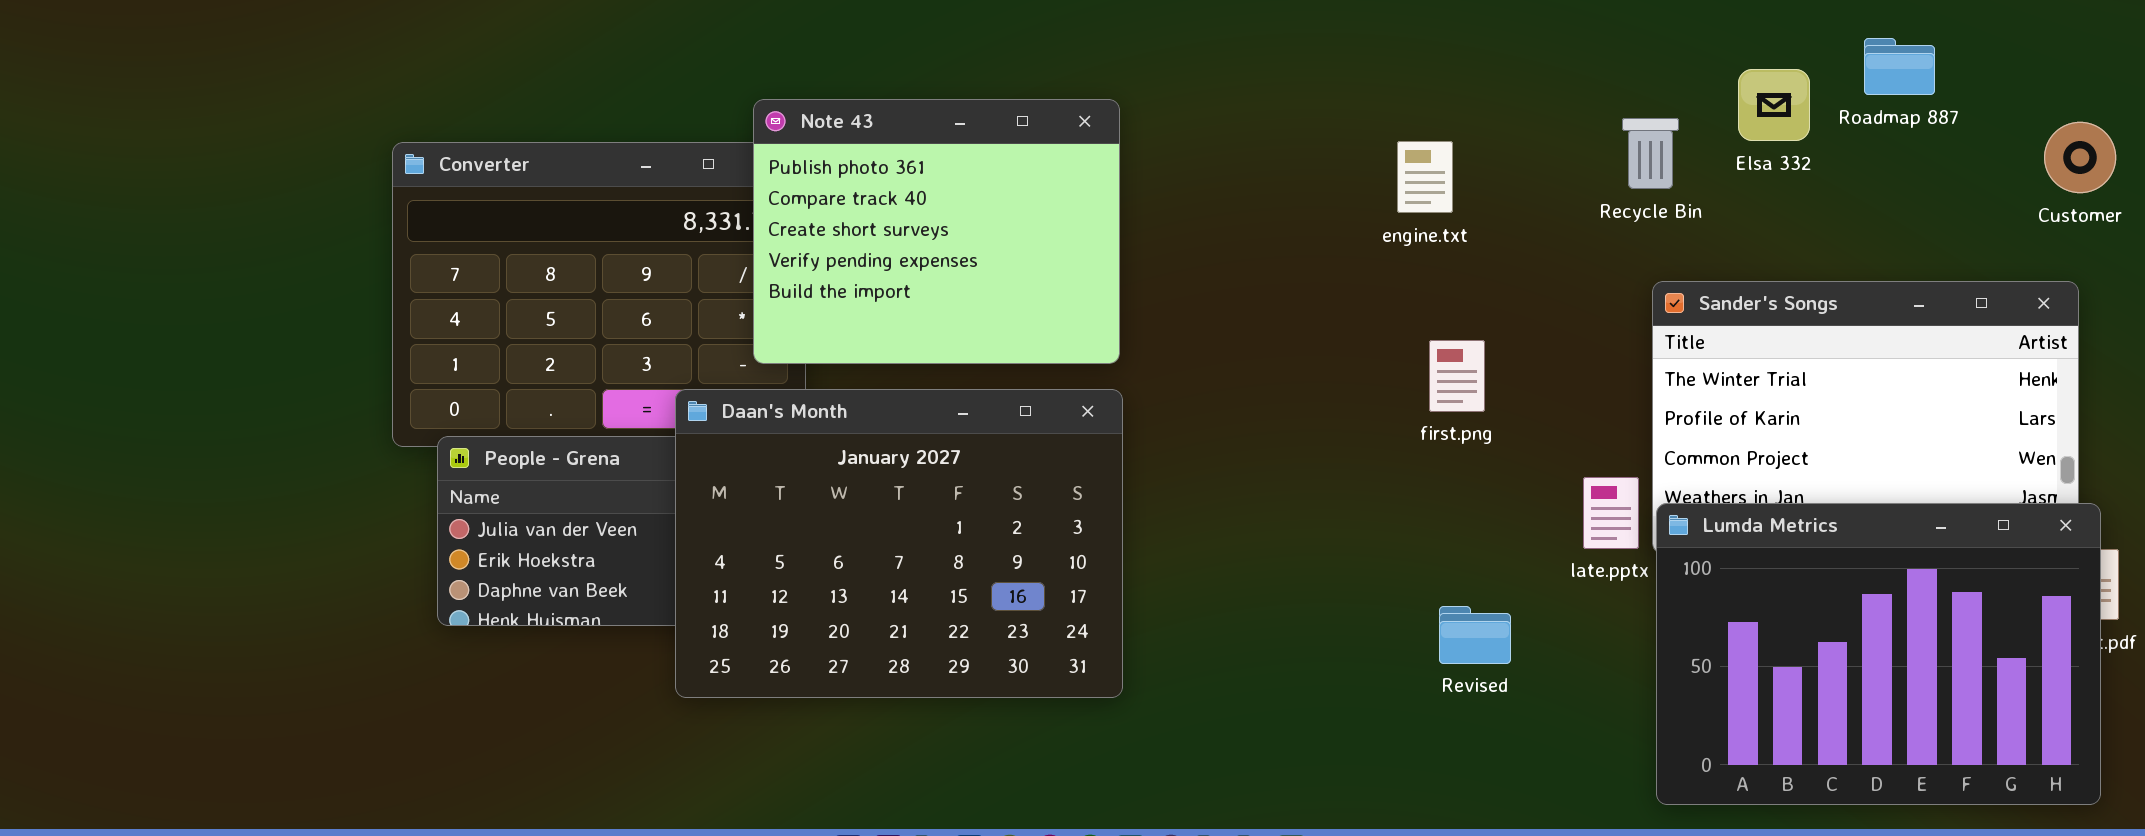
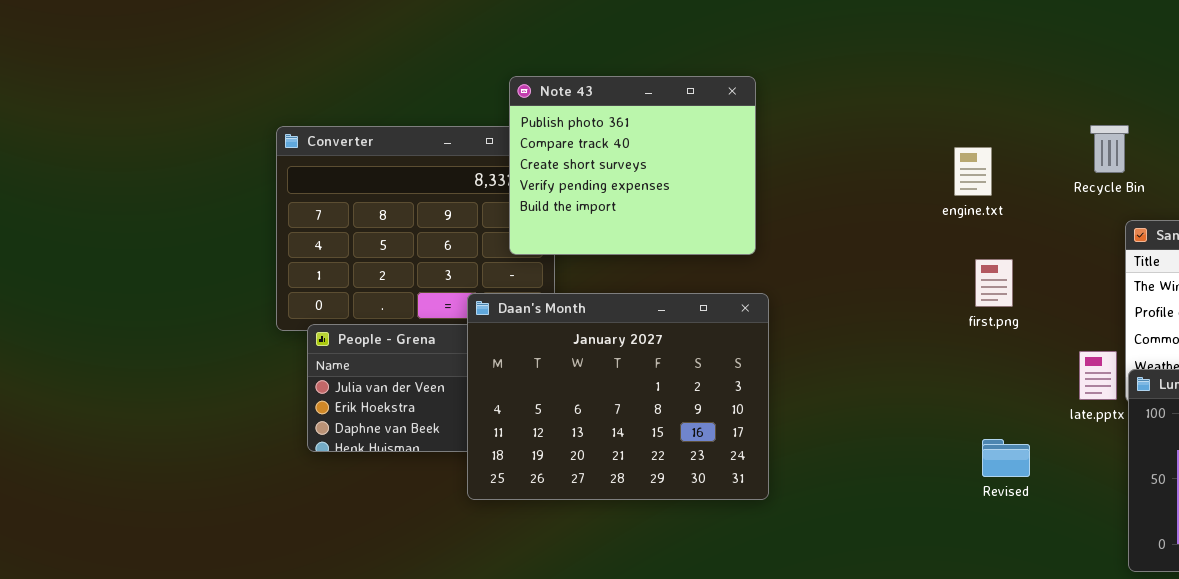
Note 43: [753,99,1120,364] -> [509,76,756,255], moved
Recycle Bin: [1622,118,1679,189] -> [1090,125,1129,173], moved
engine.txt: [1397,141,1453,213] -> [954,147,992,196], moved

